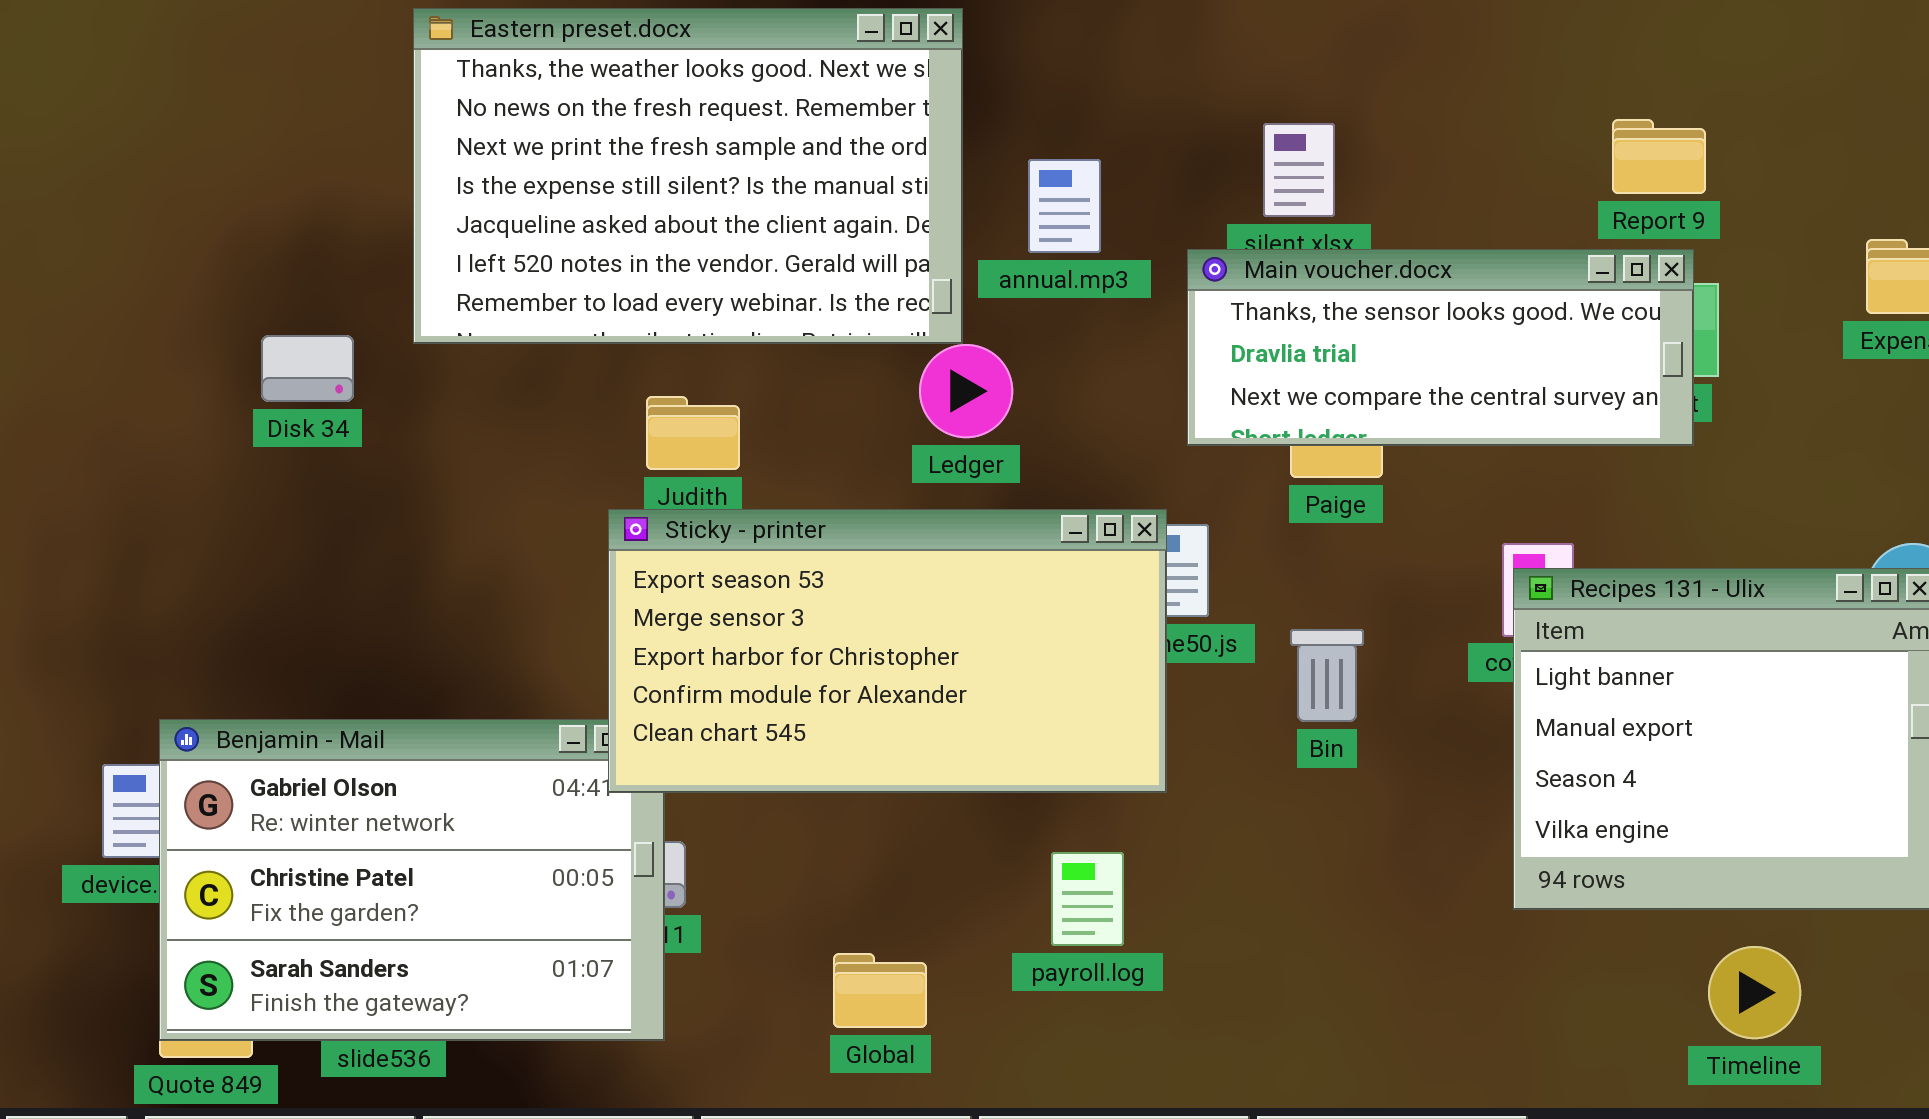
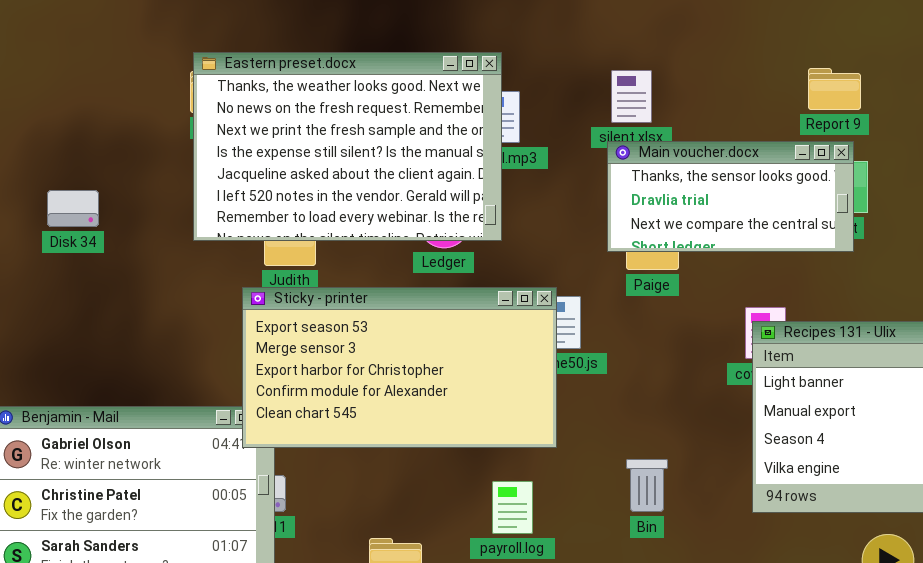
Eastern preset.docx: [413,8,963,344] -> [193,52,502,241], moved
Main voucher.docx: [1187,249,1694,446] -> [607,141,854,252], resized
Bin: [1290,629,1364,722] -> [626,459,668,512], moved

